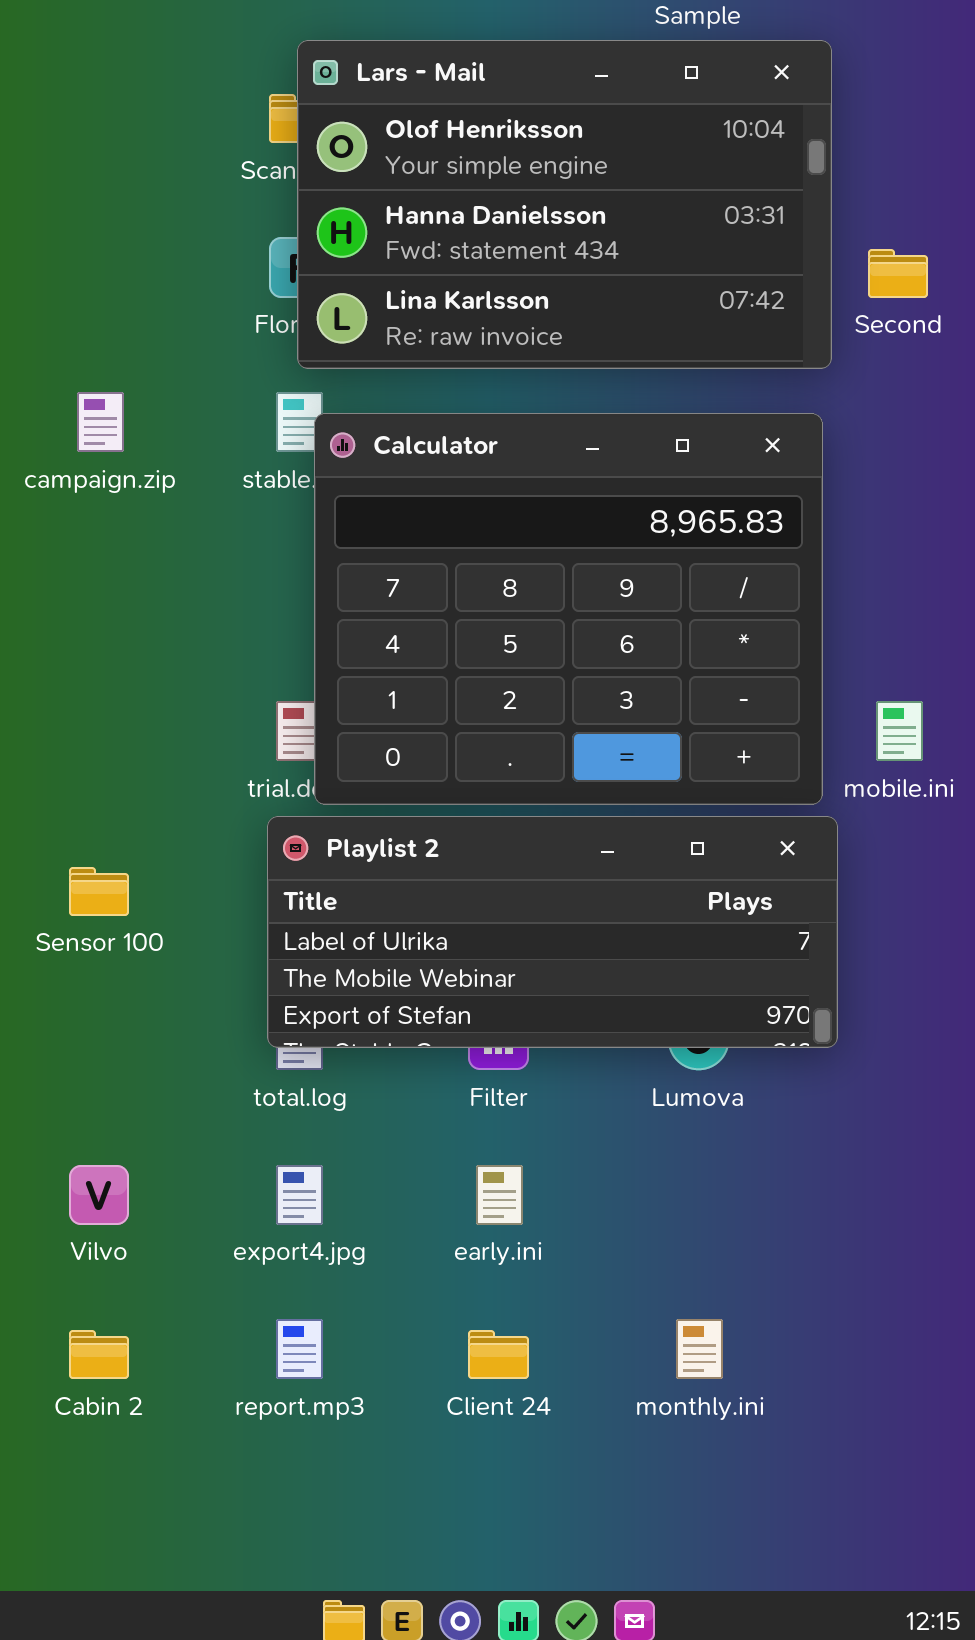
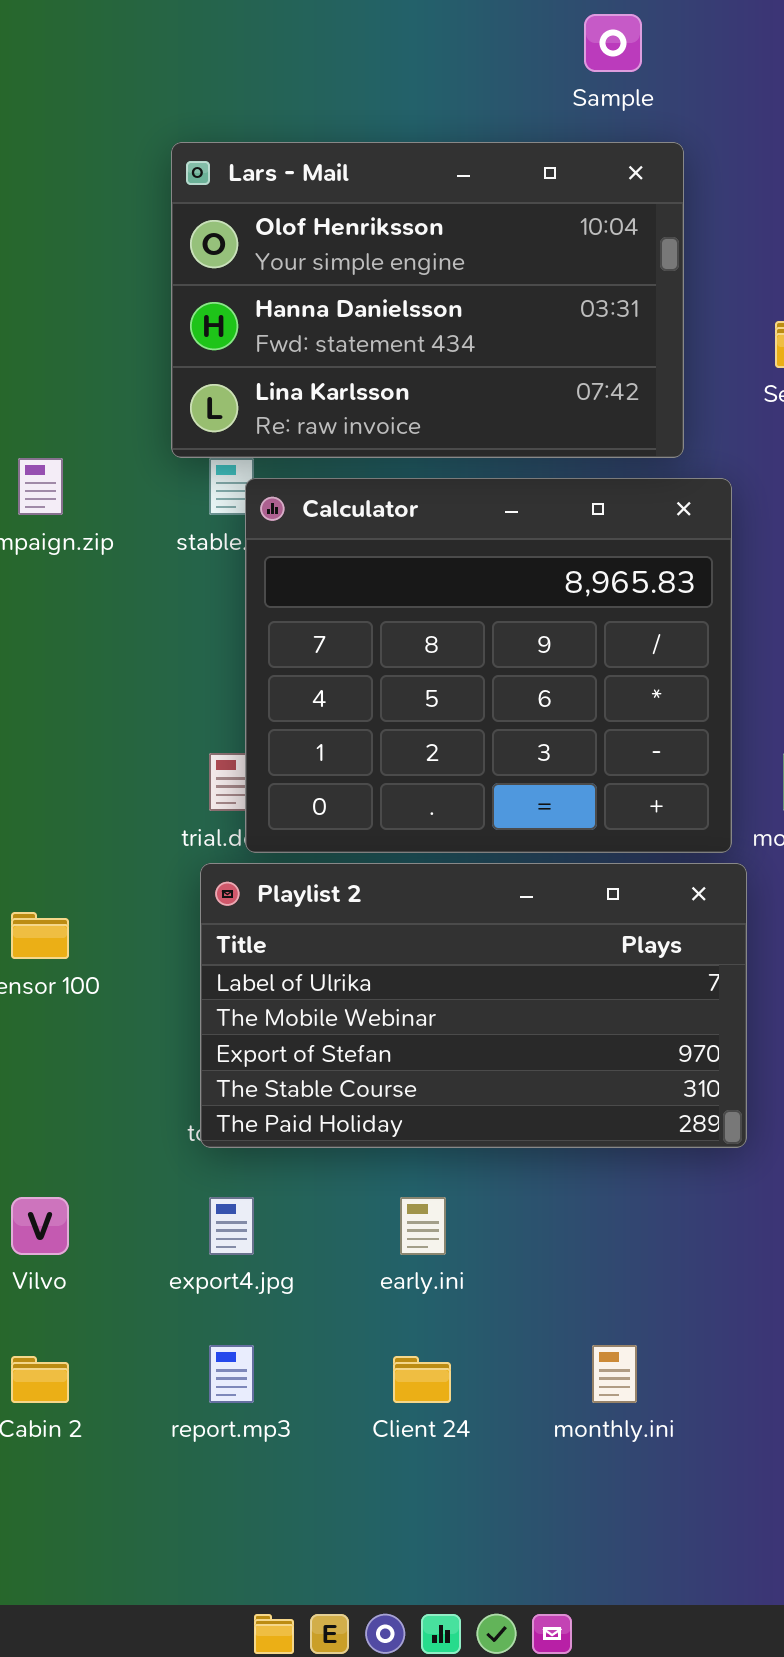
Lars - Mail: [297,40,832,369] -> [171,142,684,458], moved
Playlist 2: [267,816,838,1048] -> [200,863,747,1148], resized

